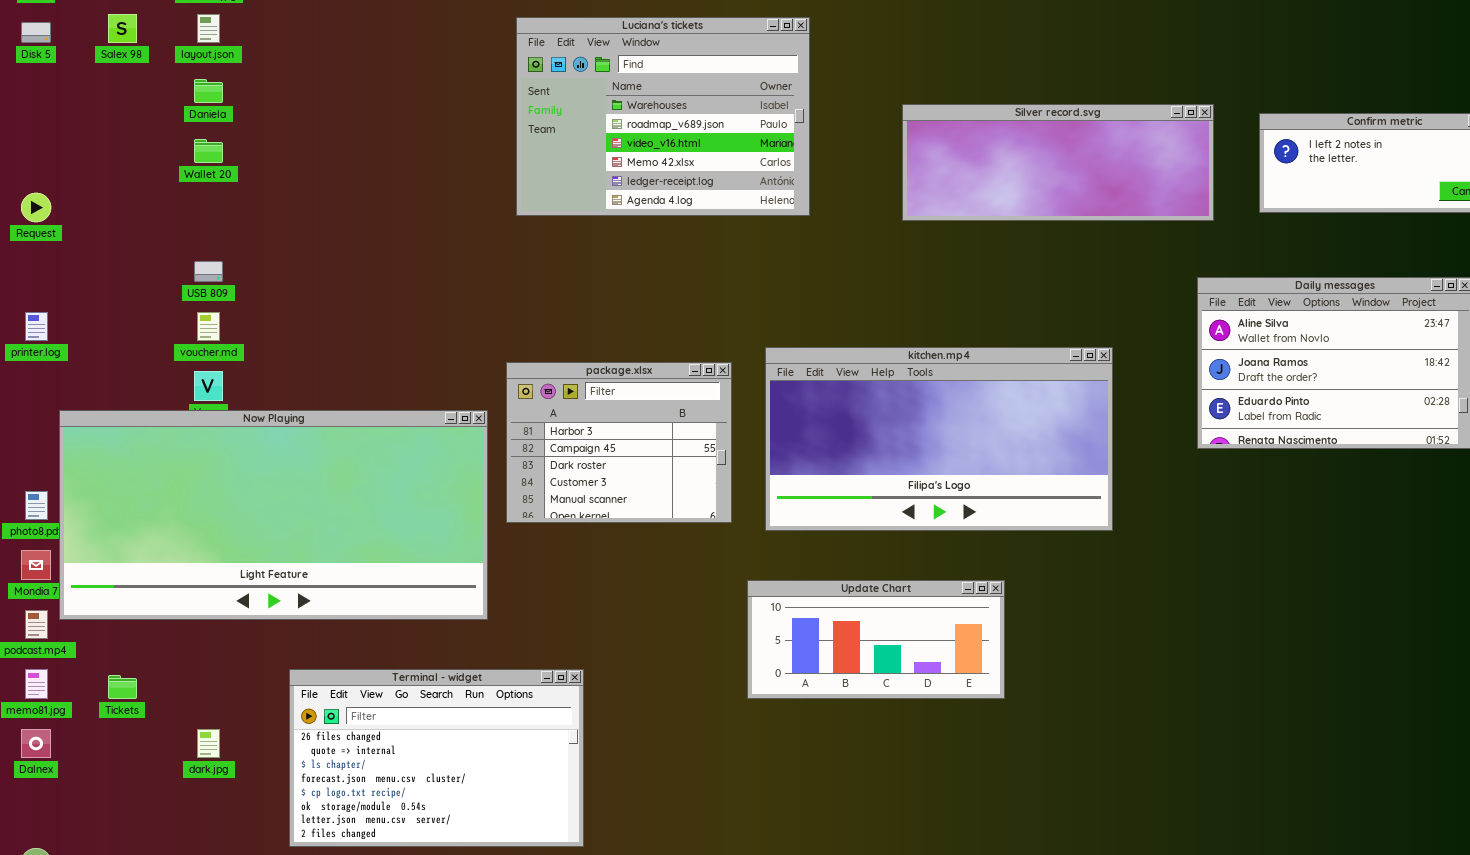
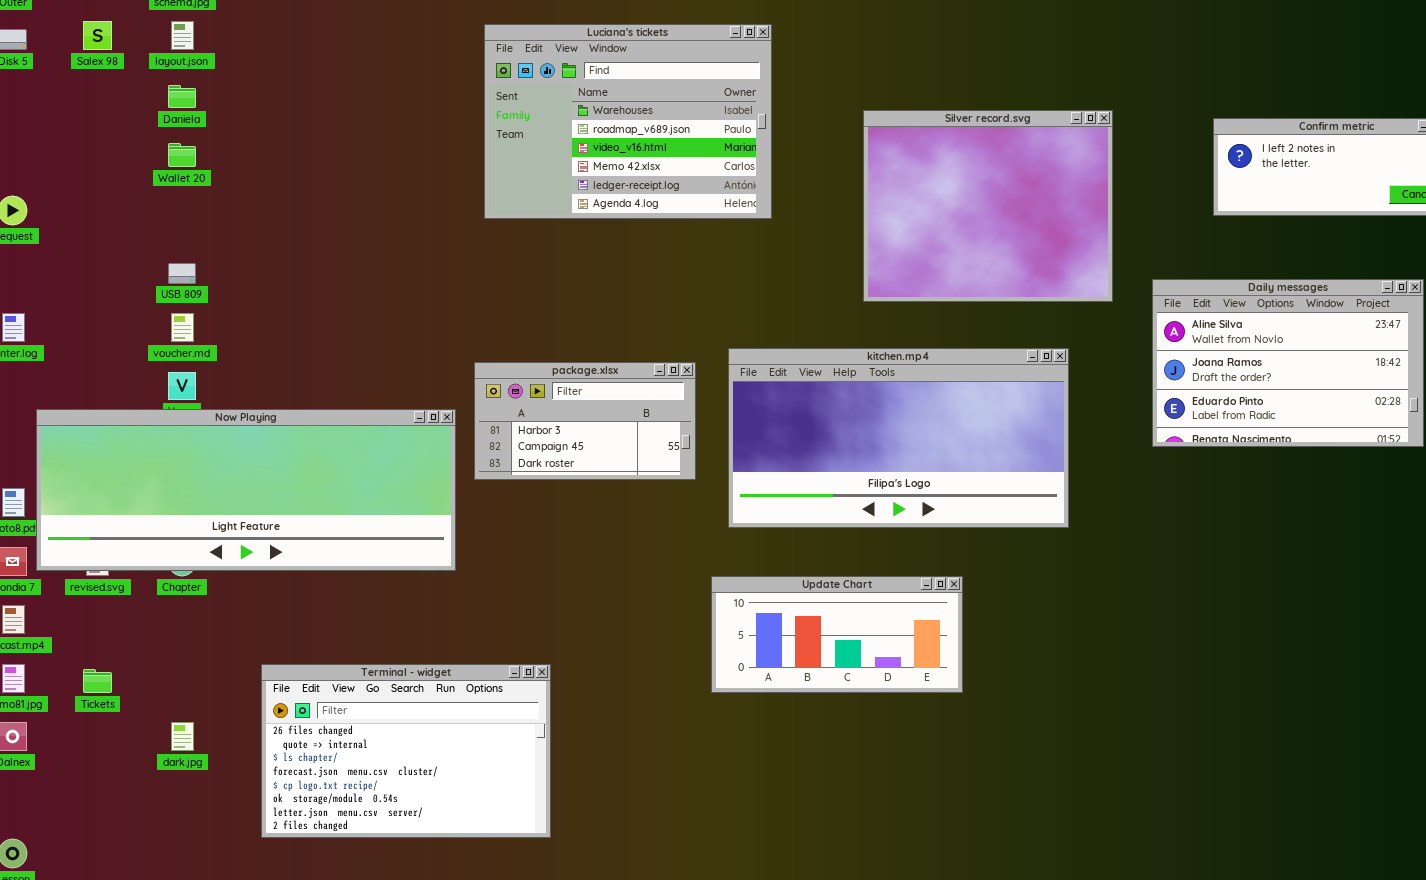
Silver record.svg: [902,104,1214,221] -> [863,110,1113,302], resized
package.xlsx: [506,362,732,523] -> [474,362,696,480], resized
Now Playing: [59,410,488,620] -> [36,409,456,571], resized

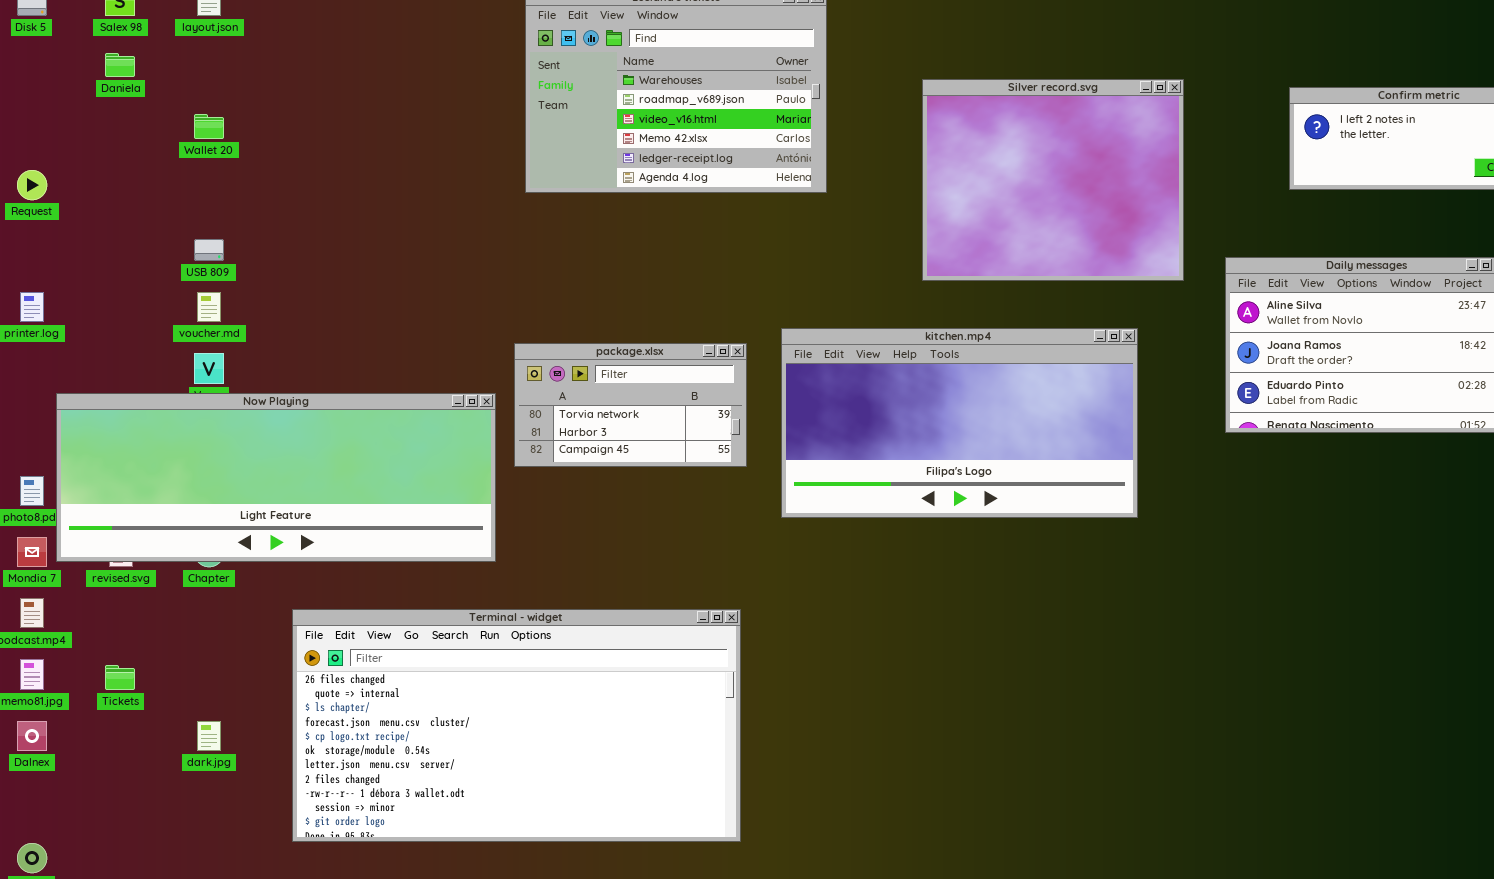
Daniela: [168,85,196,108] -> [105,53,135,77], moved
package.xlsx: [474,362,696,480] -> [514,343,747,467], scrolled up 1 row
Update Chart: [711,576,963,693] -> none, closed
Terminal - widget: [261,664,551,838] -> [292,609,741,842], resized

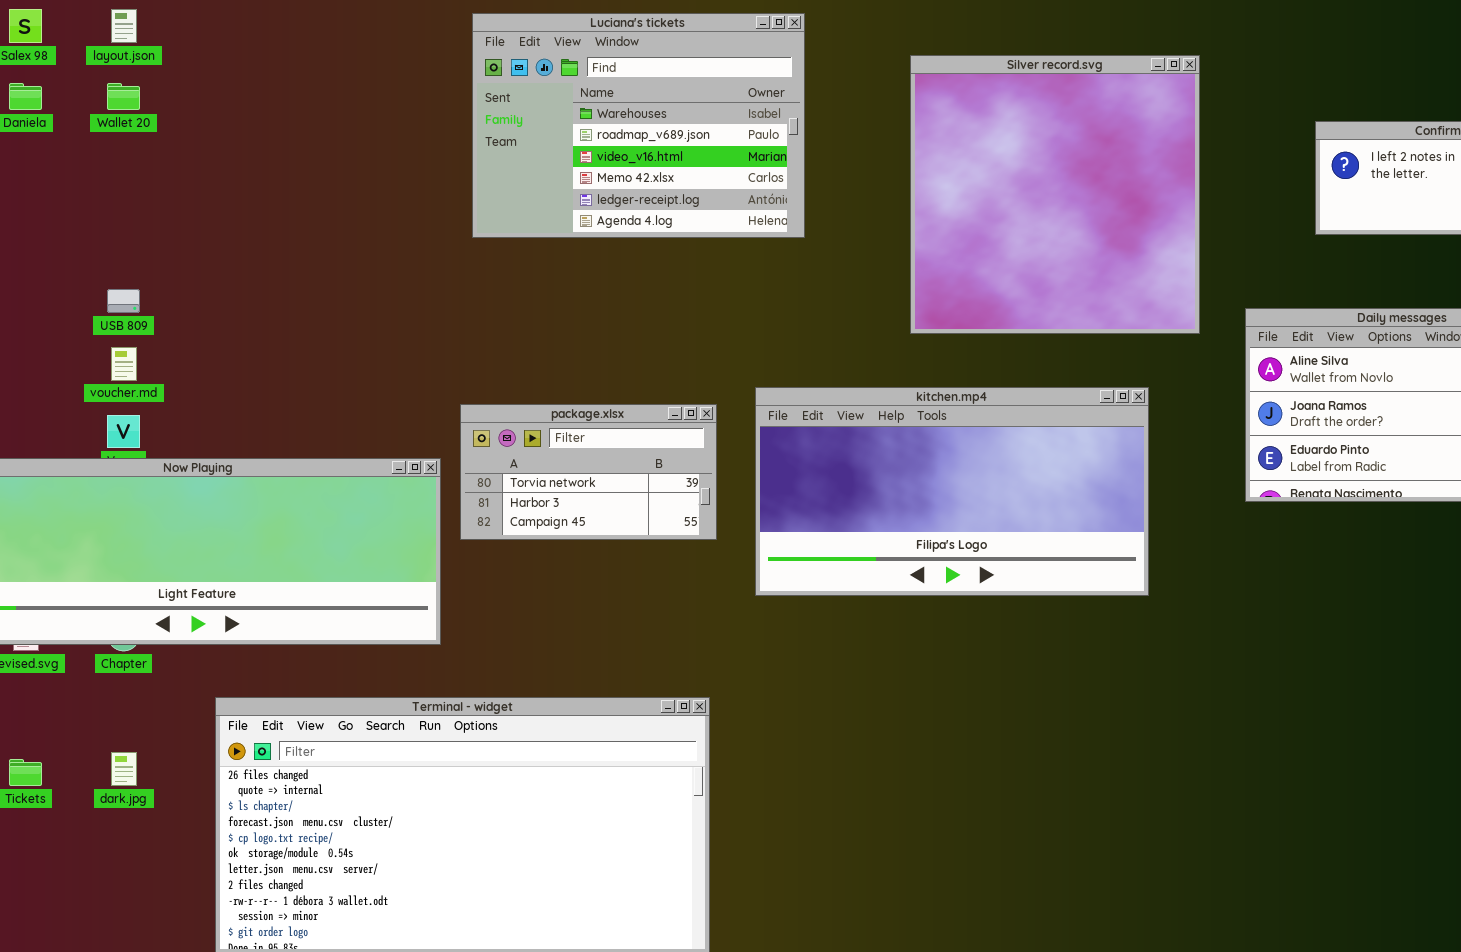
Silver record.svg: [922,79,1184,281] -> [910,55,1200,334], resized
Wallet 20: [194,114,224,139] -> [107,83,140,110], moved
dark.jpg: [197,721,221,751] -> [111,752,137,786], moved

